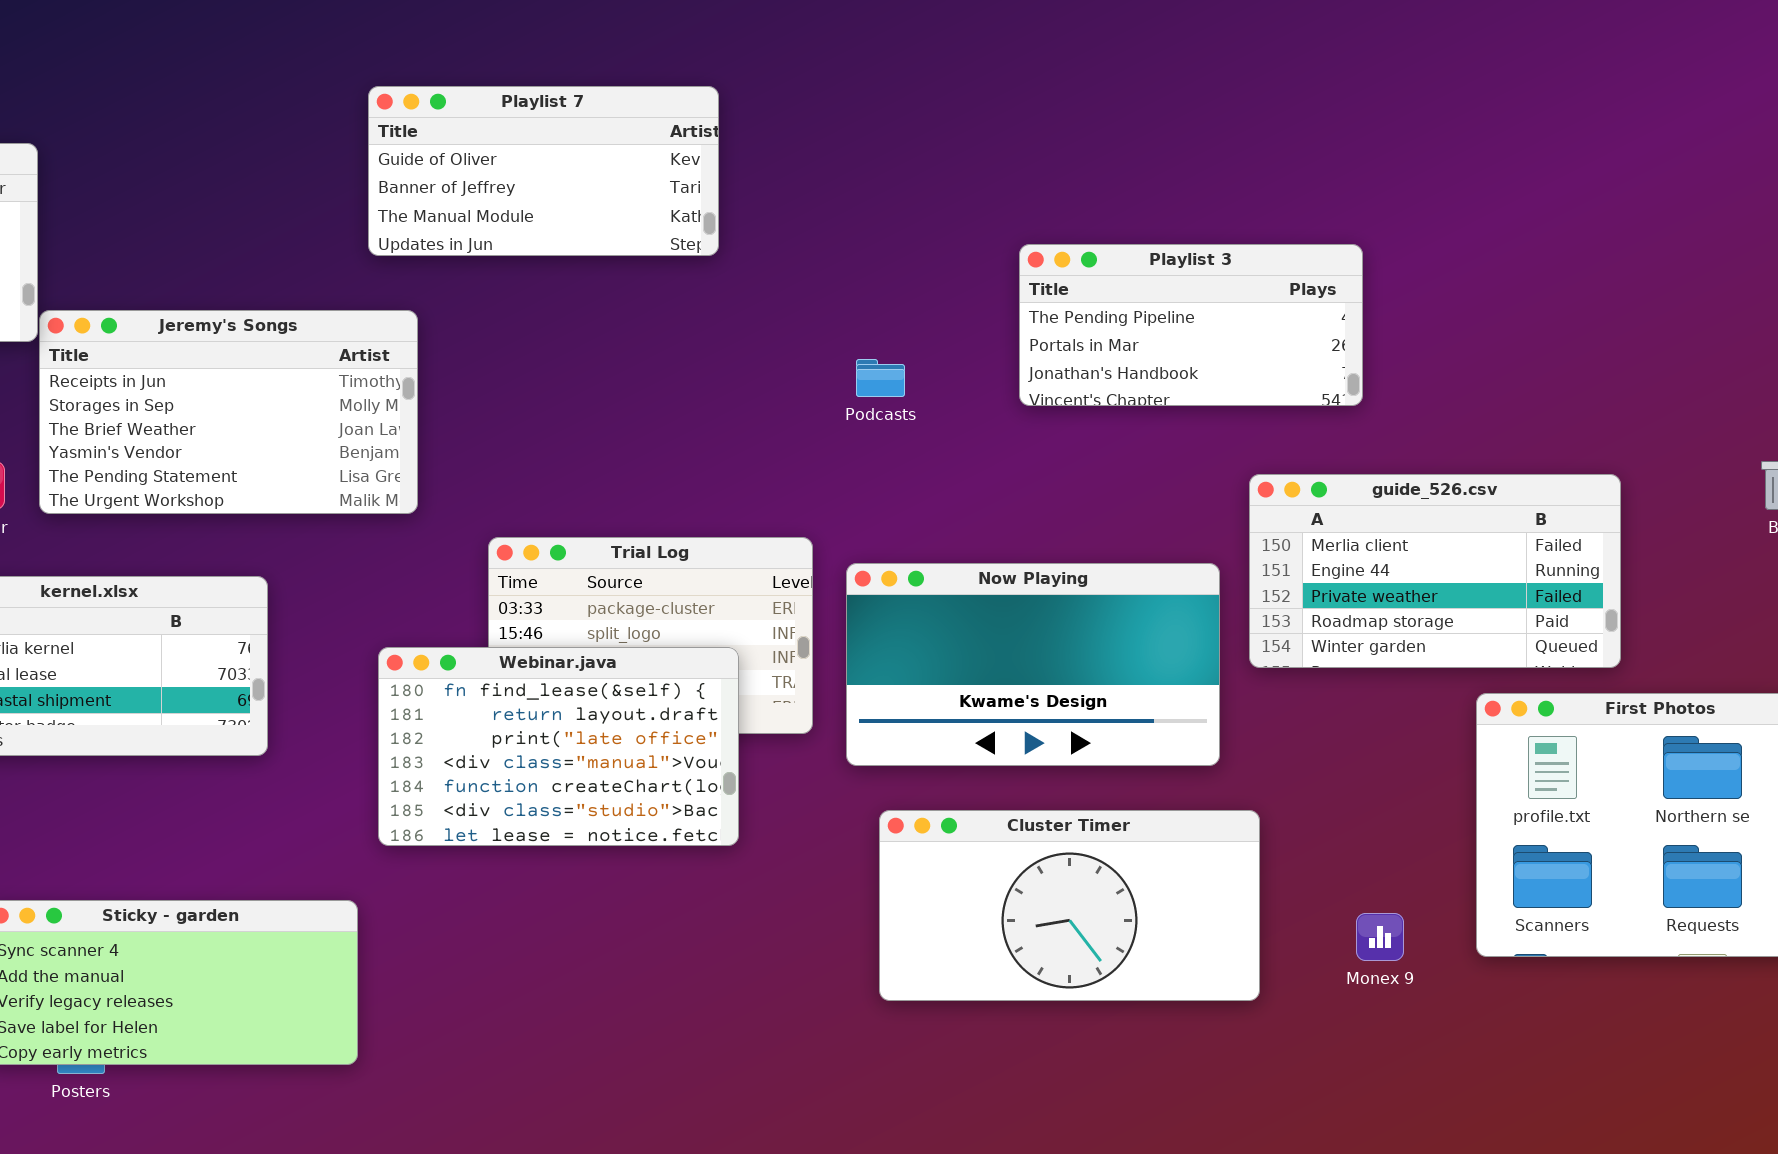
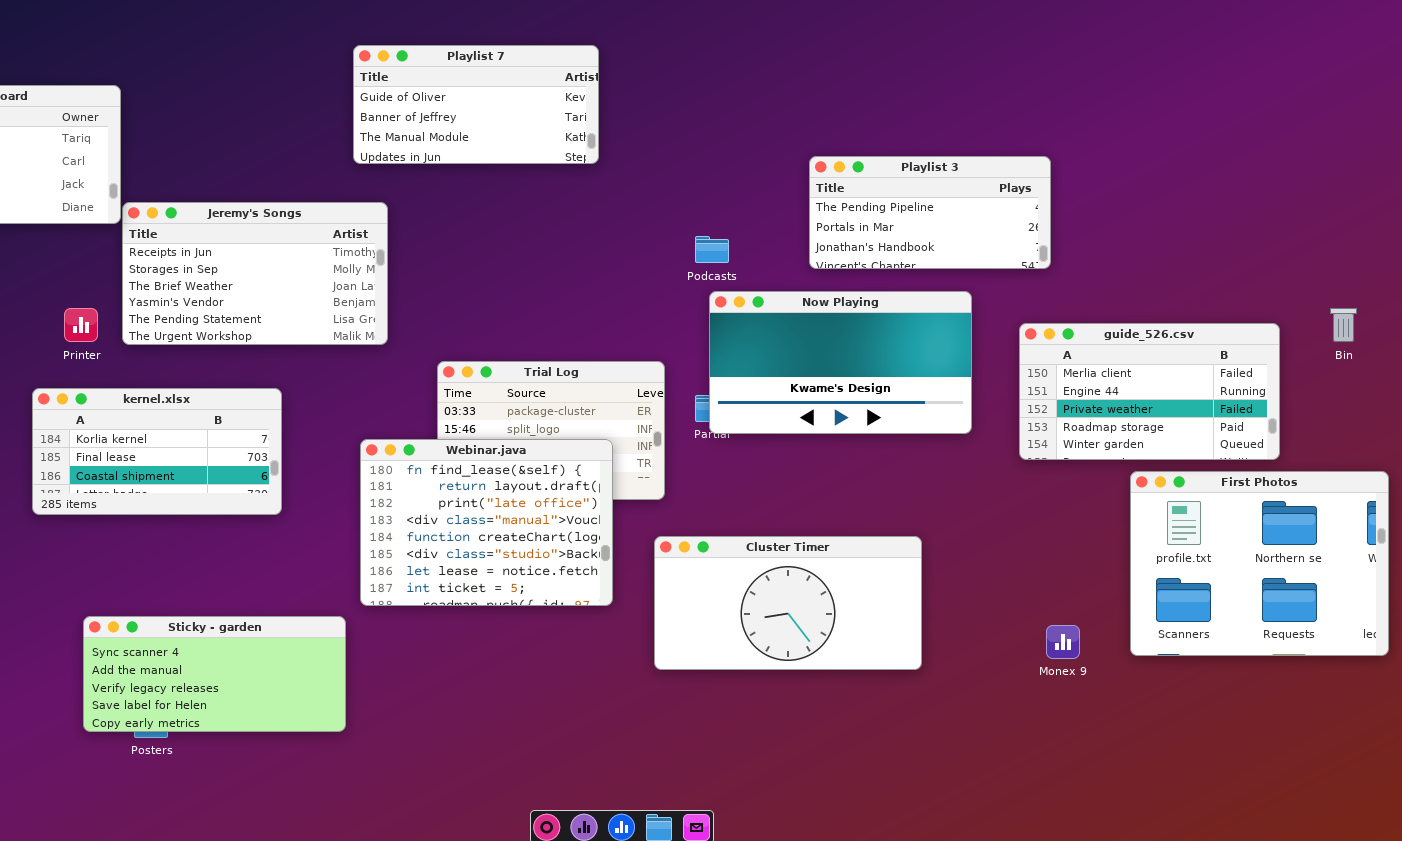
guide_526.csv: [1249,474,1621,668] -> [1019,323,1280,460], moved
Now Playing: [846,563,1220,766] -> [709,291,972,434], moved
Webinar.java: [378,647,739,846] -> [360,439,613,606], resized
Cluster Timer: [879,810,1260,1001] -> [654,536,922,670], moved

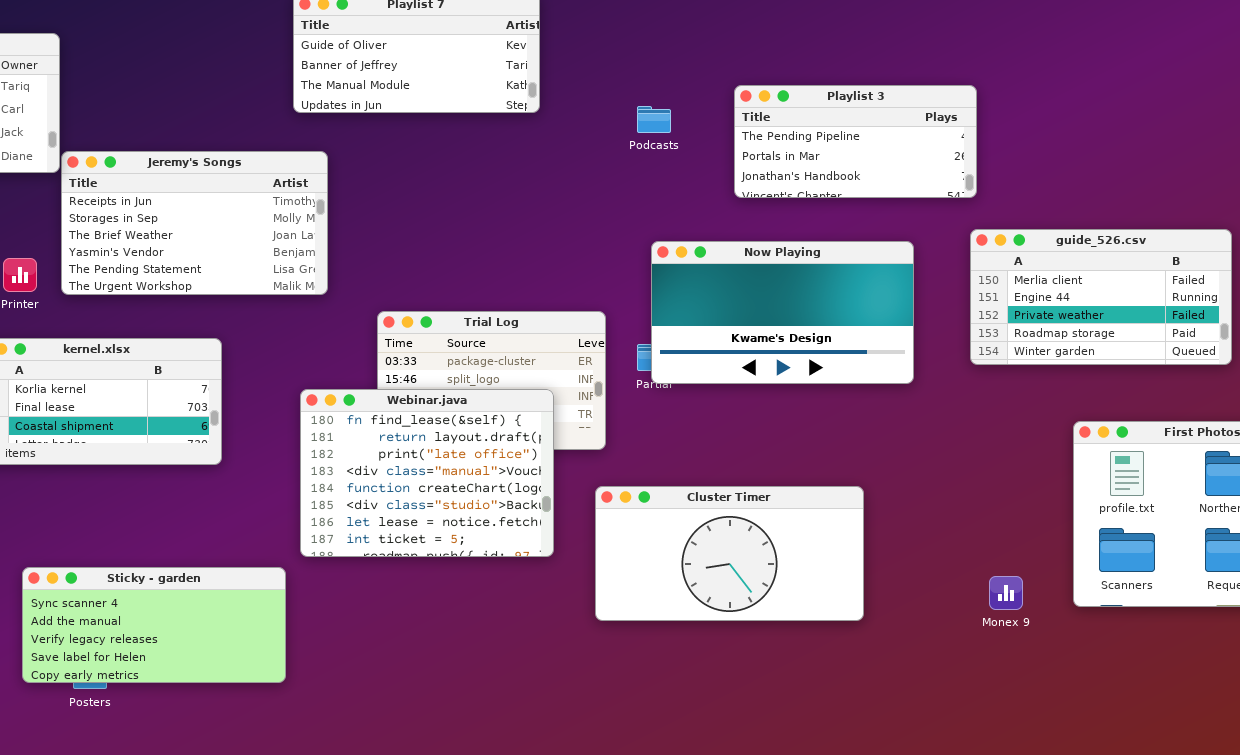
Playlist 3: [809,156,1051,269] -> [734,85,977,198], moved
Podcasts: [695,236,729,263] -> [637,106,671,133], moved
guide_526.csv: [1019,323,1280,460] -> [970,229,1232,365], moved

